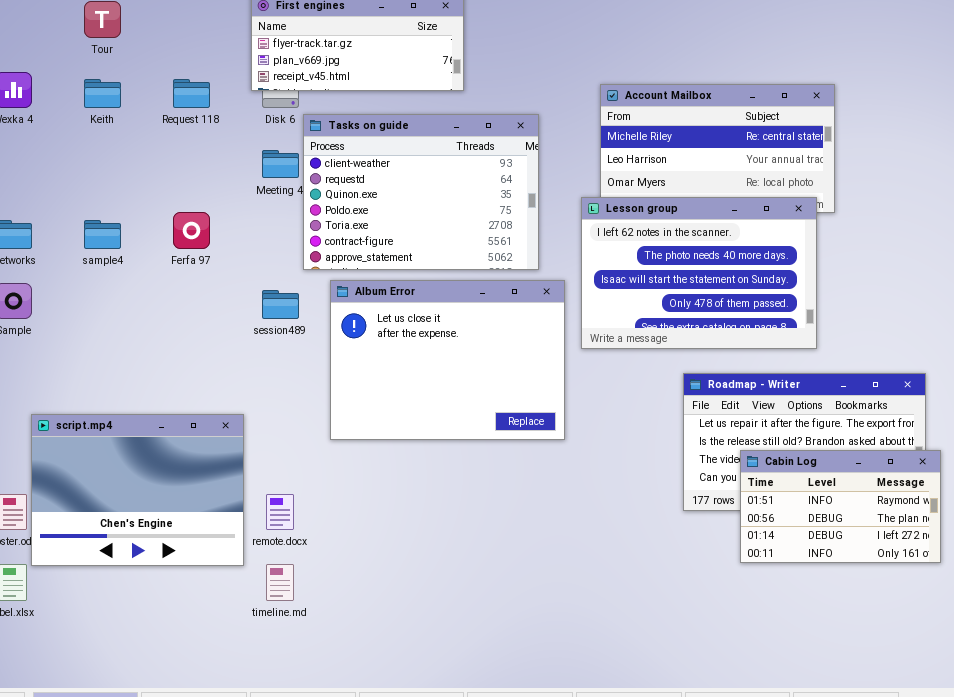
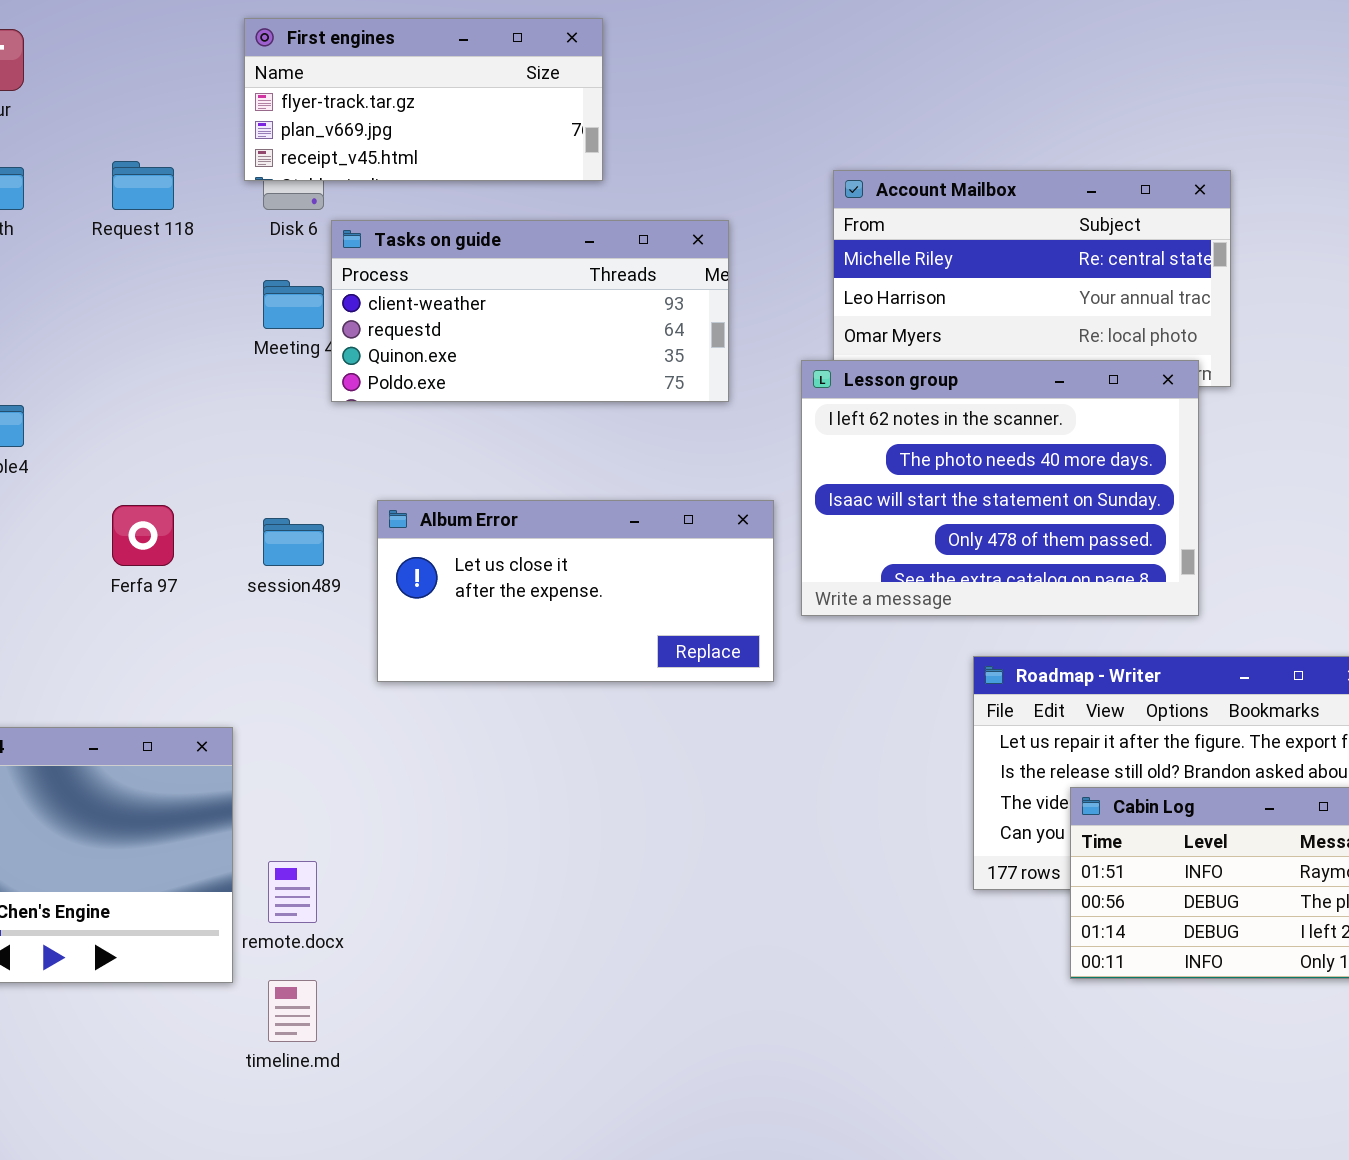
Tasks on guide: [303,114,539,270] -> [331,220,729,402], resized
Ferfa 97: [173,212,210,249] -> [112,505,174,566], moved
Album Error: [330,280,565,440] -> [377,500,774,682], resized

